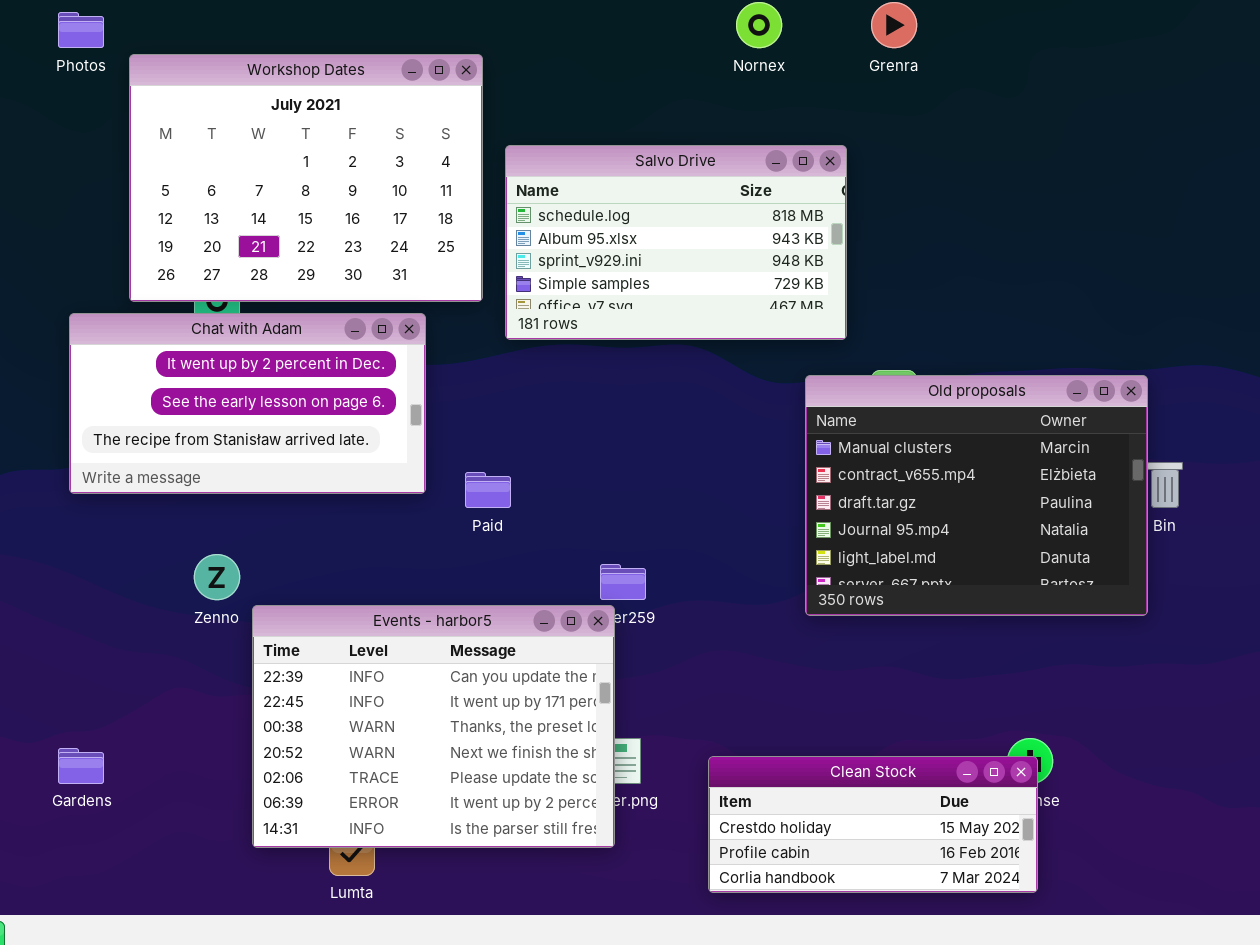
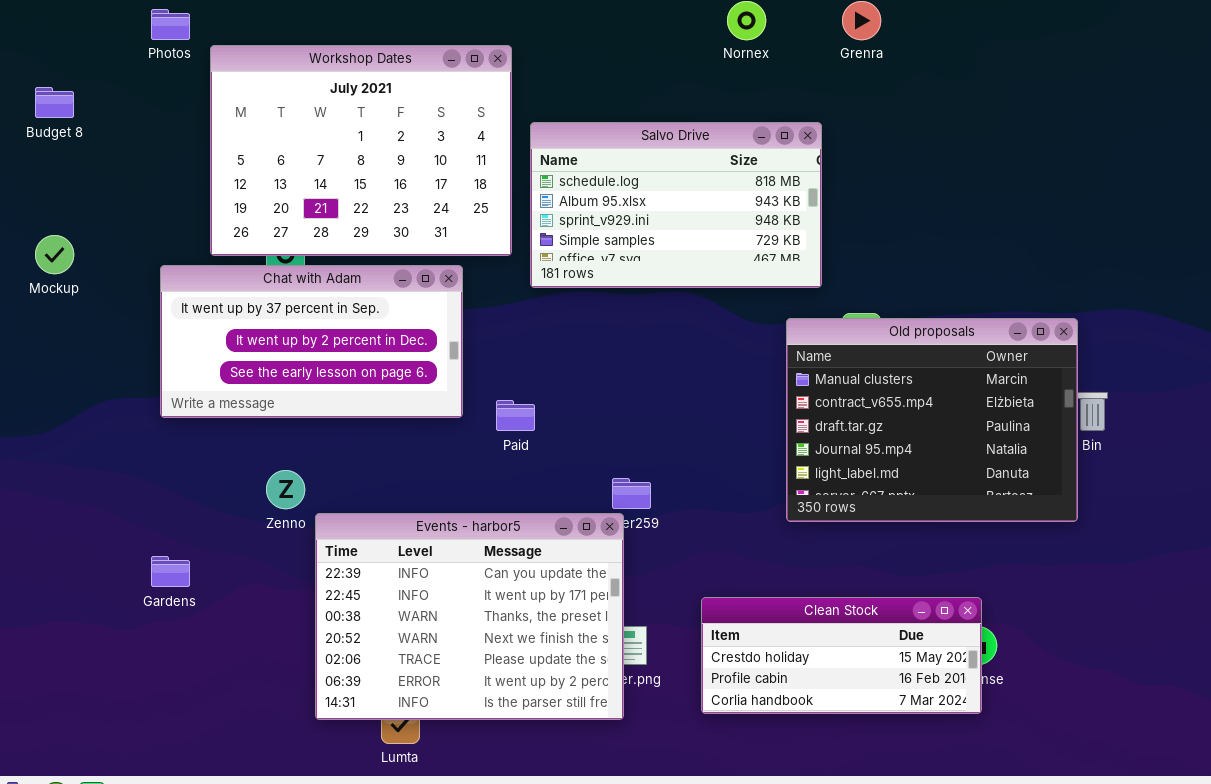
Chat with Adam: [69,313,426,494] -> [160,265,463,418], scrolled up 1 row
Gardens: [58,748,104,784] -> [151,556,190,587], moved
Clean Stock: [708,756,1038,893] -> [701,597,982,714], moved

